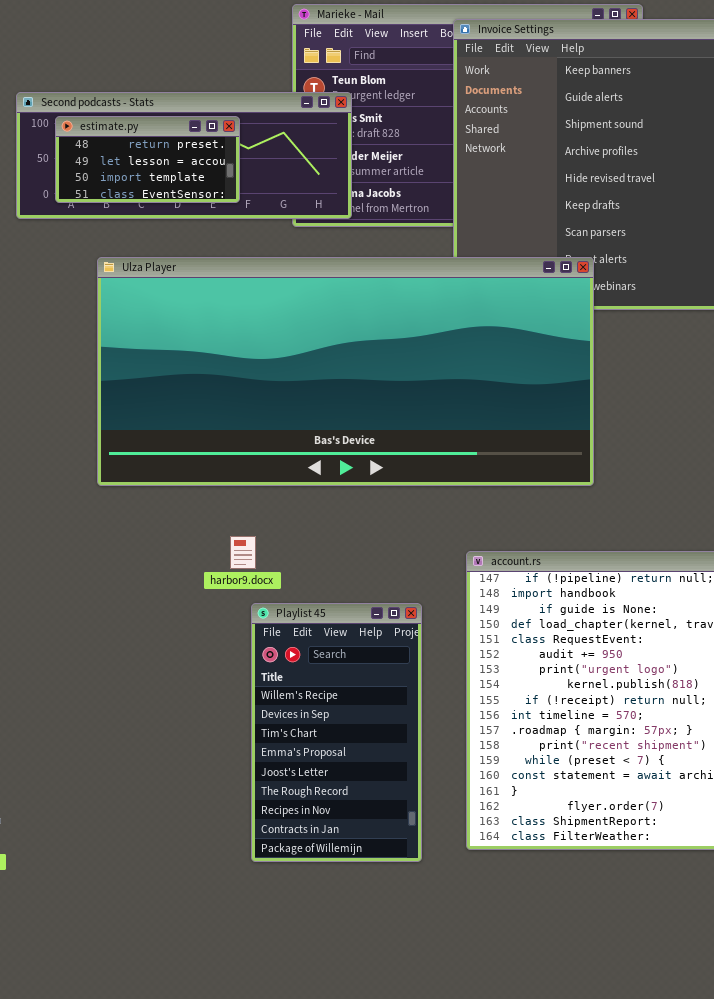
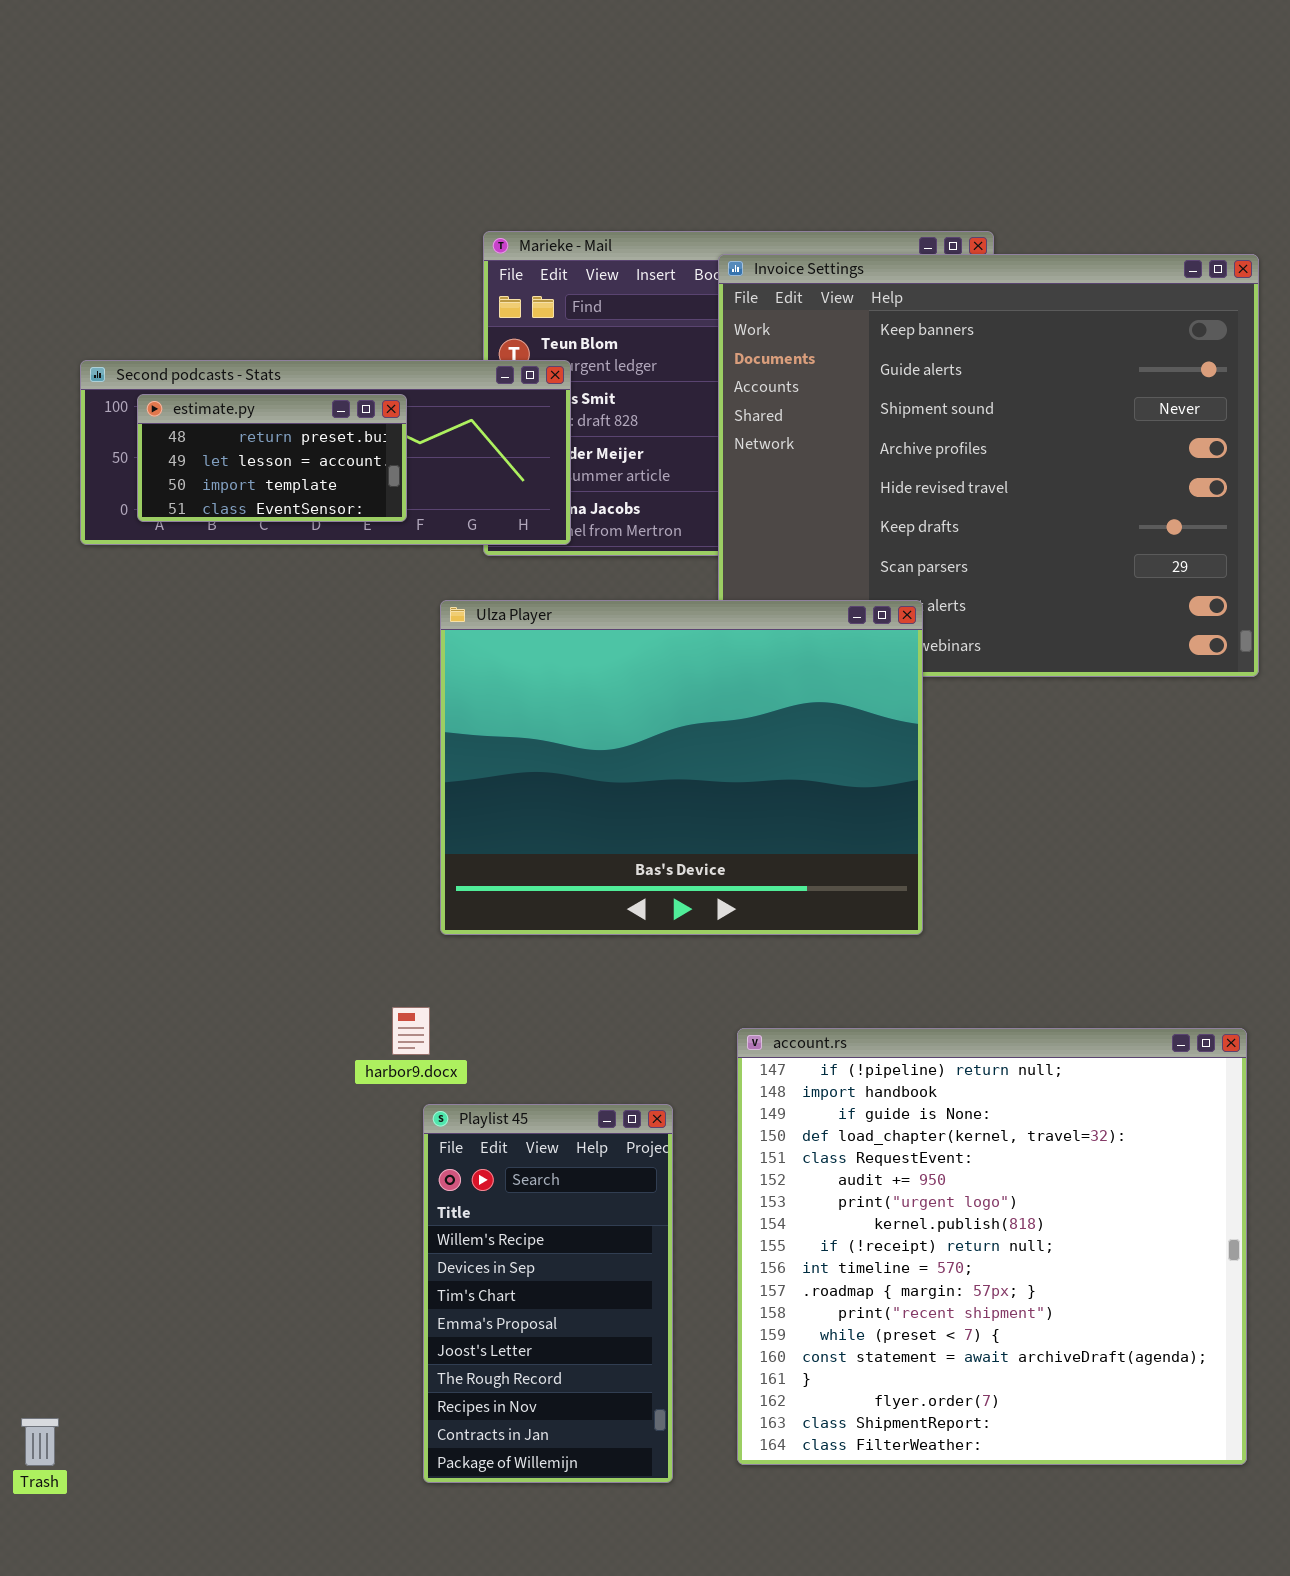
Ulza Player: [97,257,594,486] -> [440,600,923,935], resized

